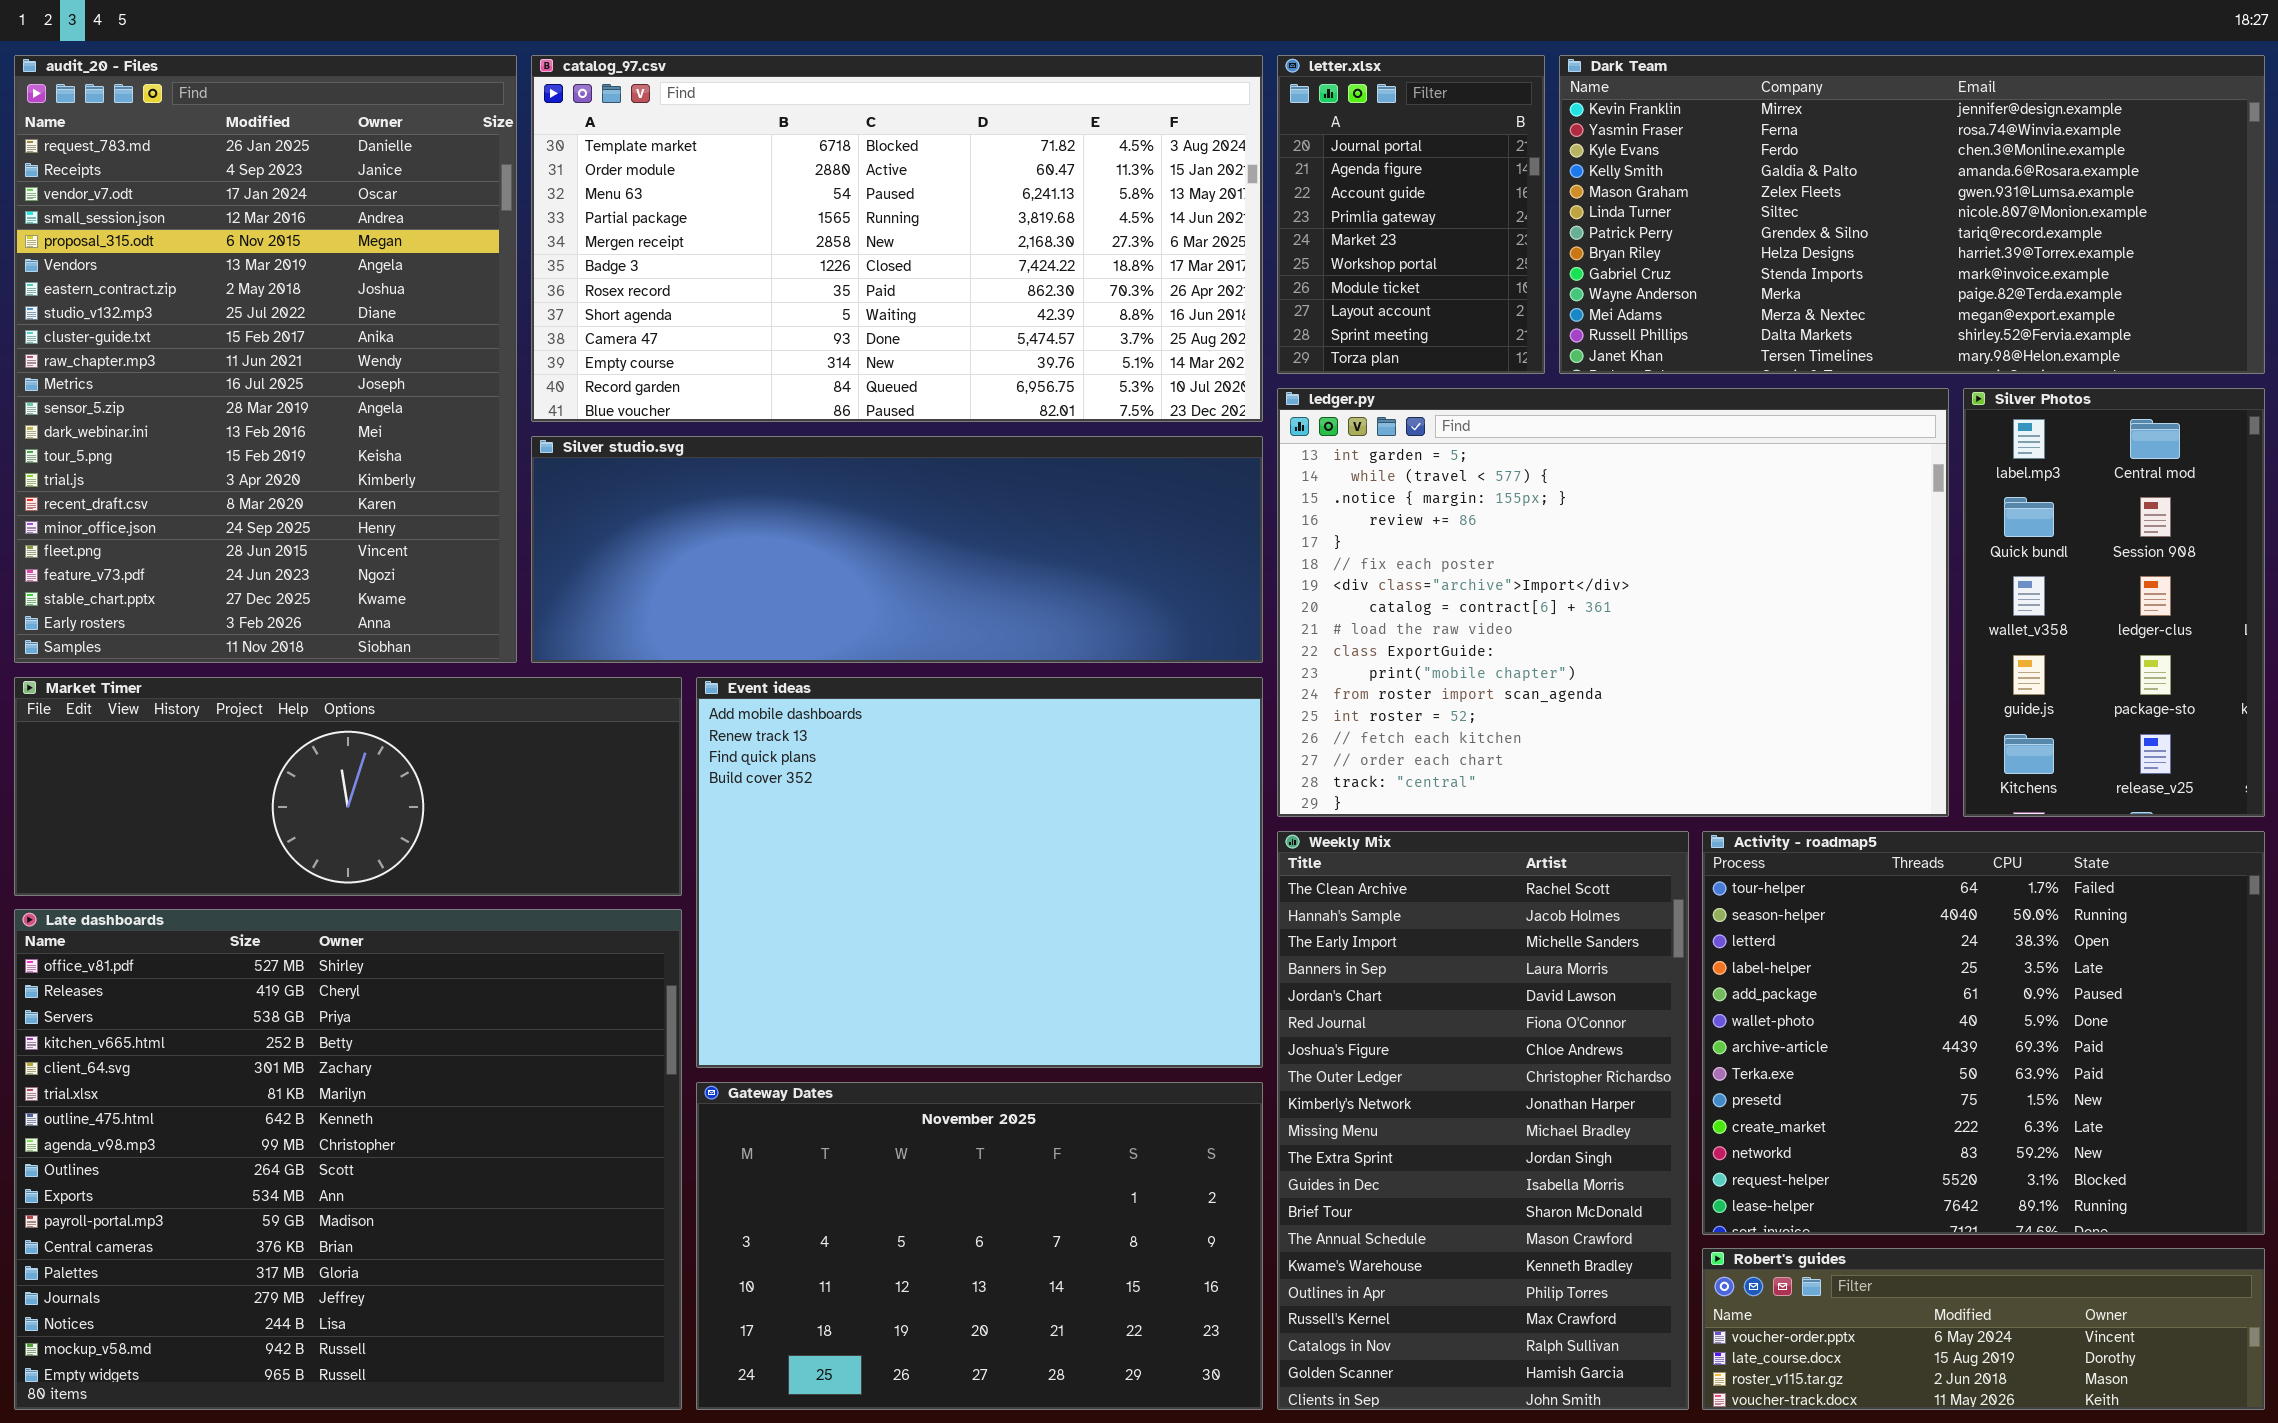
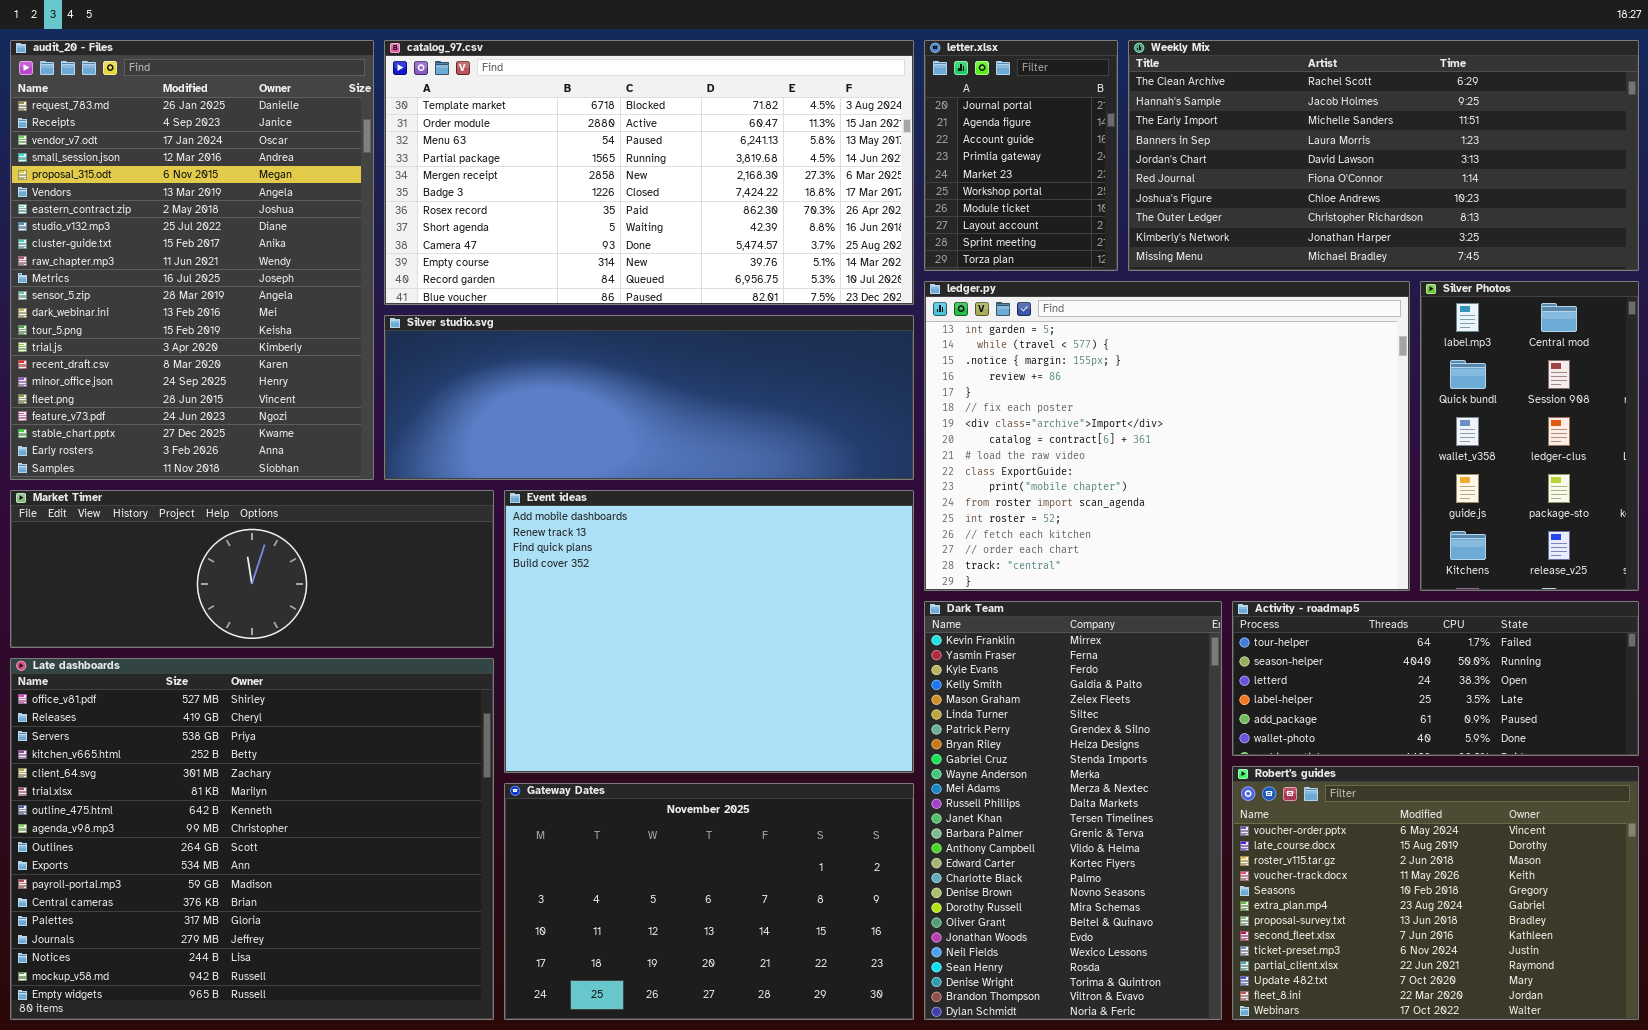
Dark Team: [1559,55,2265,374] -> [924,601,1222,1020], moved, resized
Weekly Mix: [1277,831,1689,1410] -> [1128,40,1639,271], moved, resized
Activity - roadmap5: [1702,831,2265,1235] -> [1232,601,1639,756], resized
Robert's guides: [1702,1248,2265,1410] -> [1232,766,1639,1020], resized

